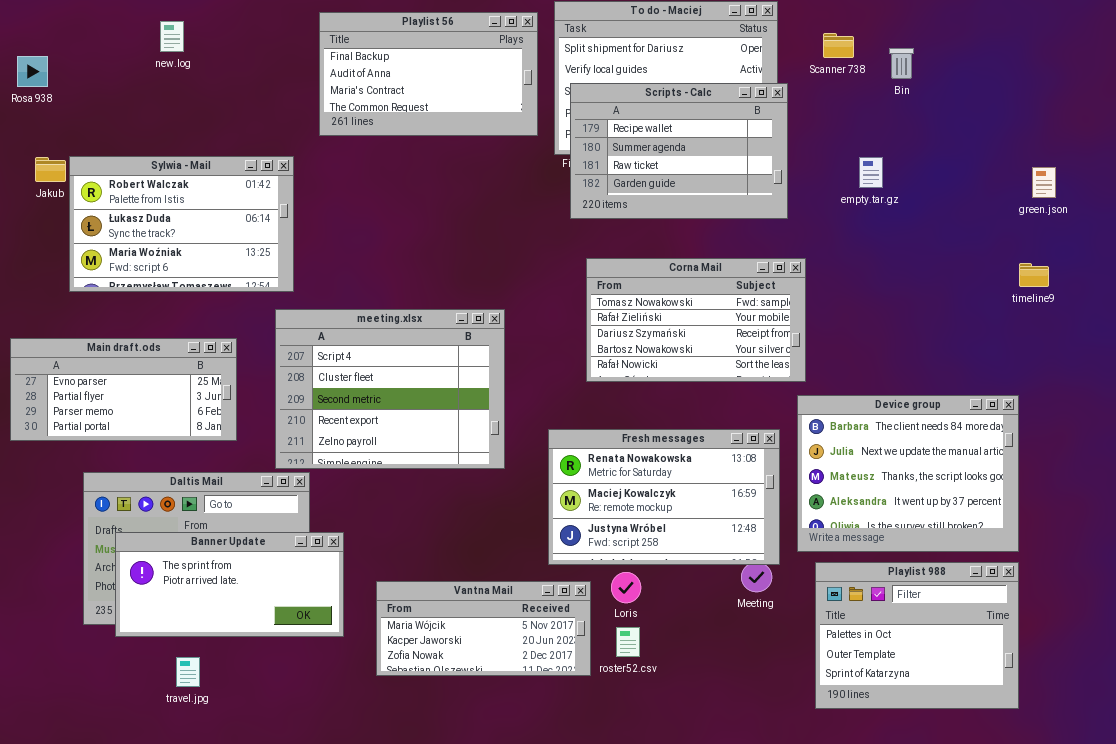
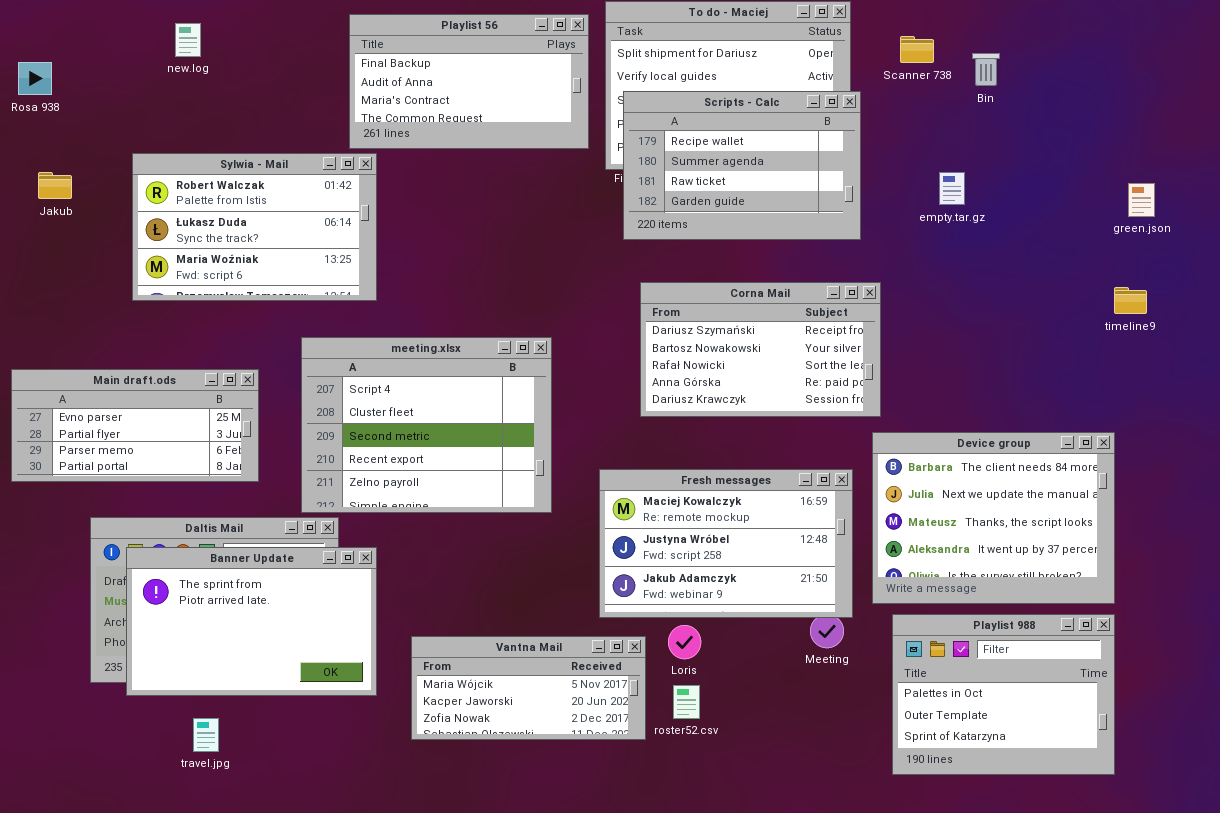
Sylwia - Mail: [69,156,294,292] -> [132,153,377,301], moved
Corna Mail: [586,258,806,382] -> [640,282,881,417], scrolled down 2 rows
Fresh messages: [548,429,780,565] -> [599,469,853,618], scrolled down 1 row
Banner Update: [115,532,344,637] -> [126,547,377,696], resized

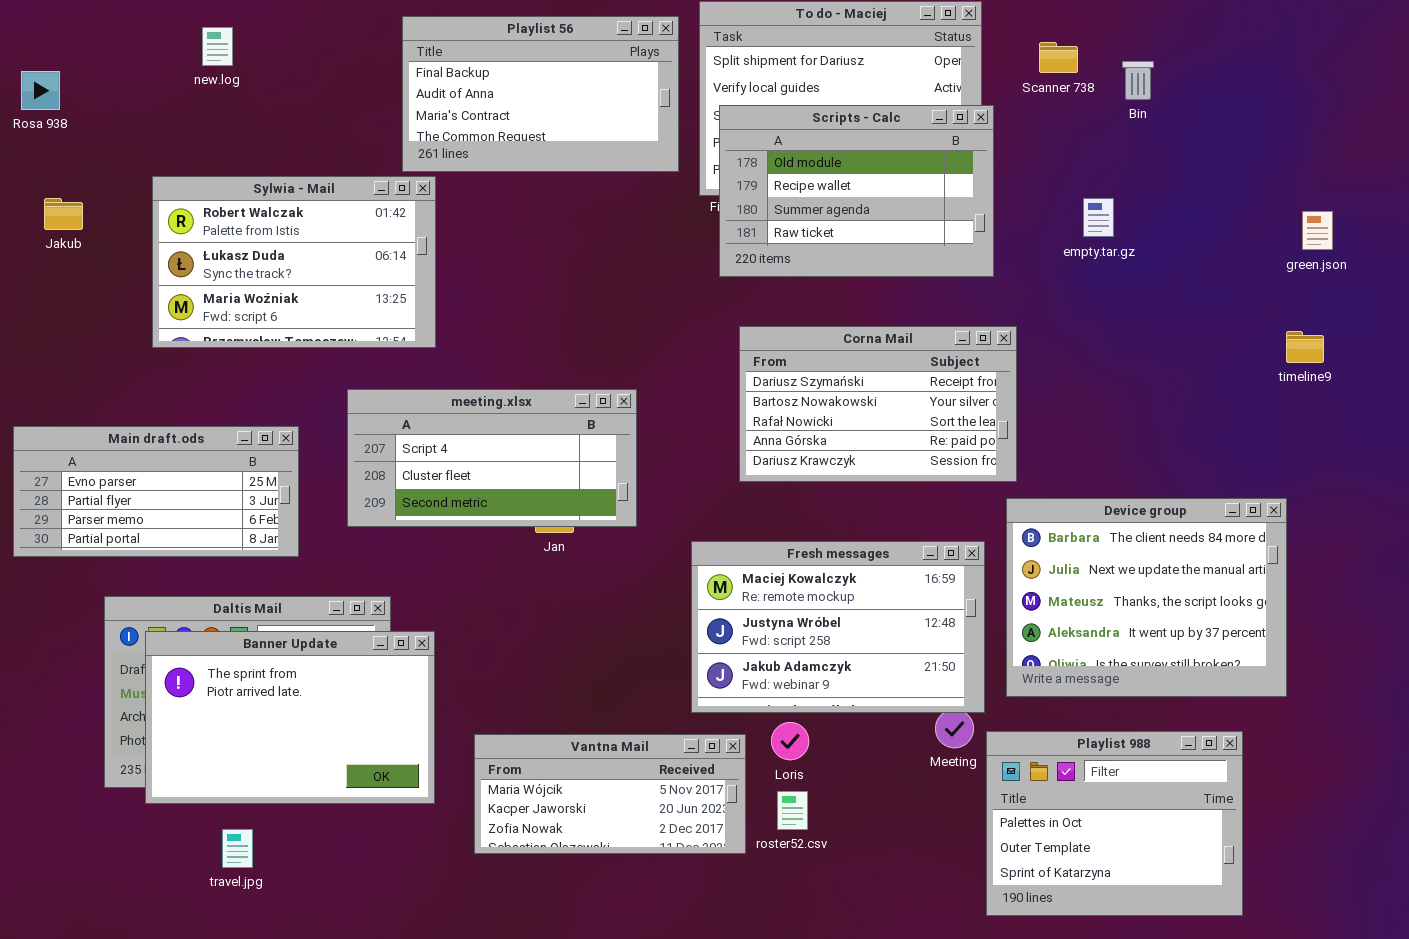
Scripts - Calc: [623,91,861,240] -> [719,105,994,277], scrolled up 1 row
meeting.xlsx: [301,337,552,513] -> [347,389,637,527], resized
Playlist 988: [892,614,1115,775] -> [986,731,1243,916], moved

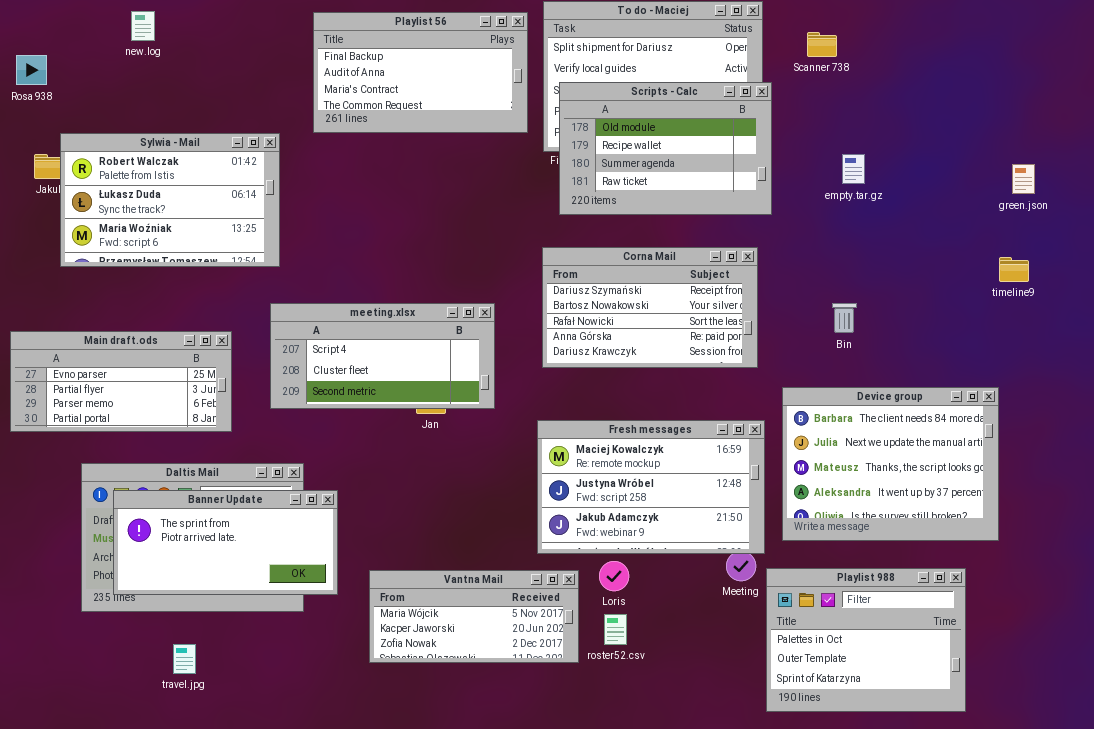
new.log: [202,27,233,66] -> [131,11,155,41], moved
Bin: [1122,61,1154,100] -> [832,303,857,333], moved
Sylwia - Mail: [152,176,436,348] -> [60,133,280,267], moved
Corna Mail: [739,326,1017,482] -> [542,247,758,368], moved
Banner Update: [145,631,435,804] -> [113,490,338,595], resized

